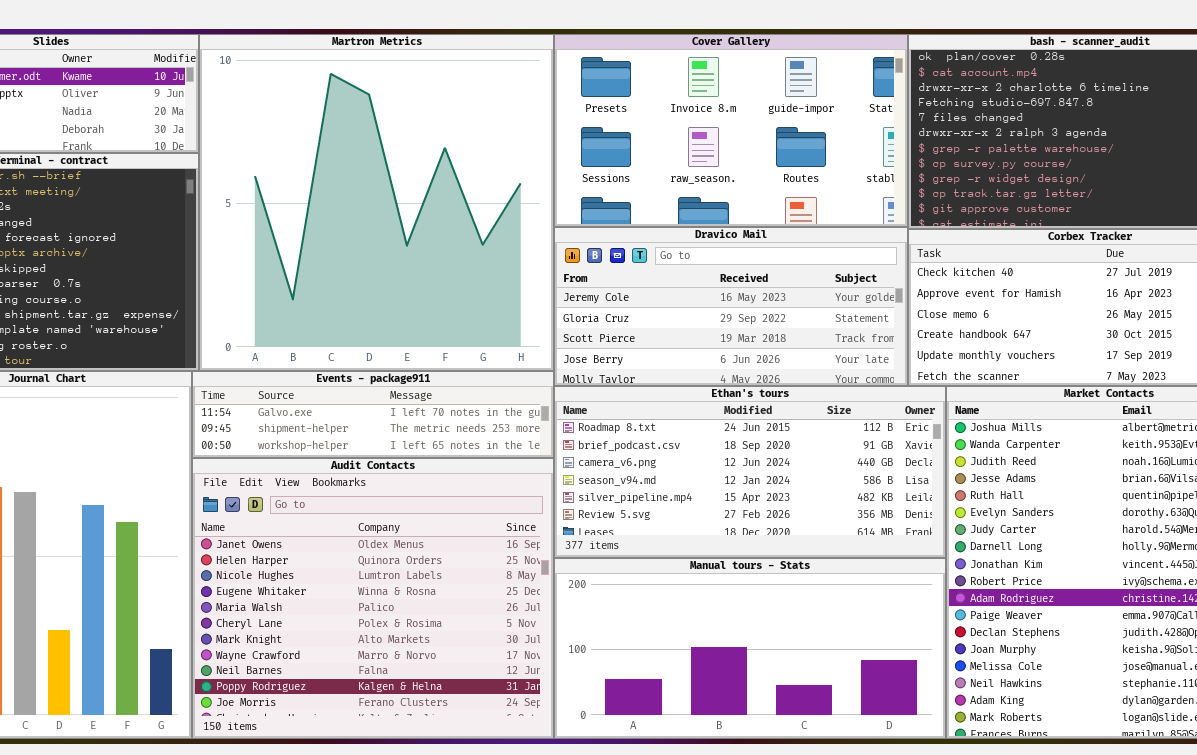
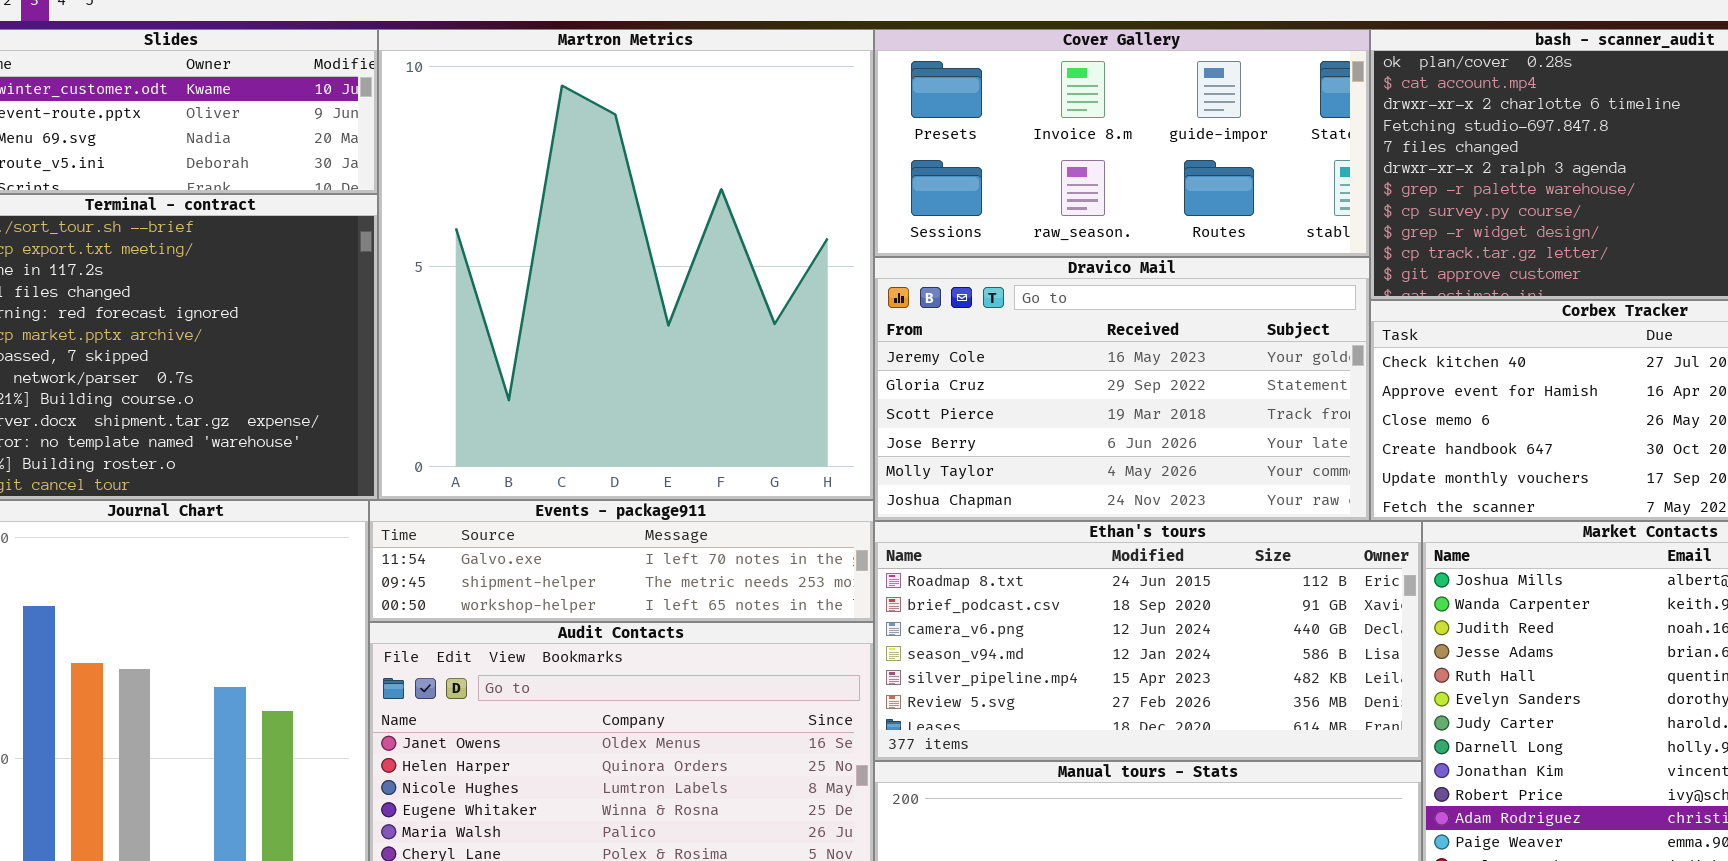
Cover Gallery: [554,34,908,227] -> [874,29,1370,257], resized
Dravico Mail: [554,227,908,386] -> [874,257,1370,521], resized

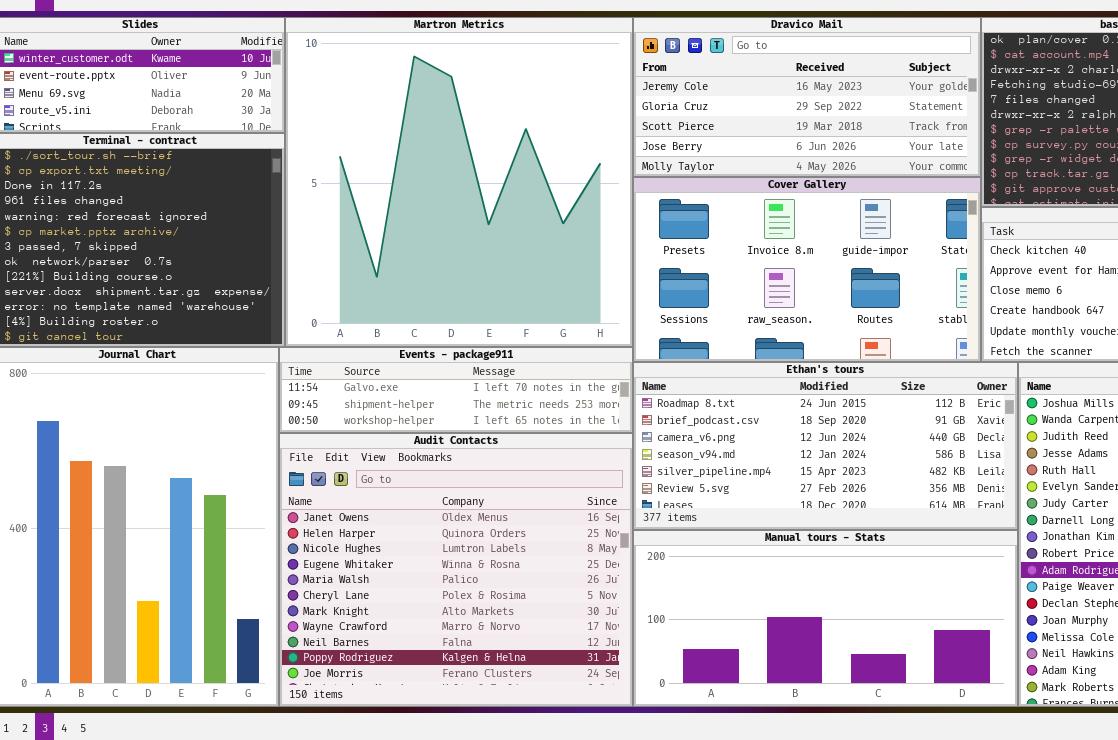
Cover Gallery: [874,29,1370,257] -> [633,177,981,362], moved, resized
Dravico Mail: [874,257,1370,521] -> [633,17,981,177], moved, resized

